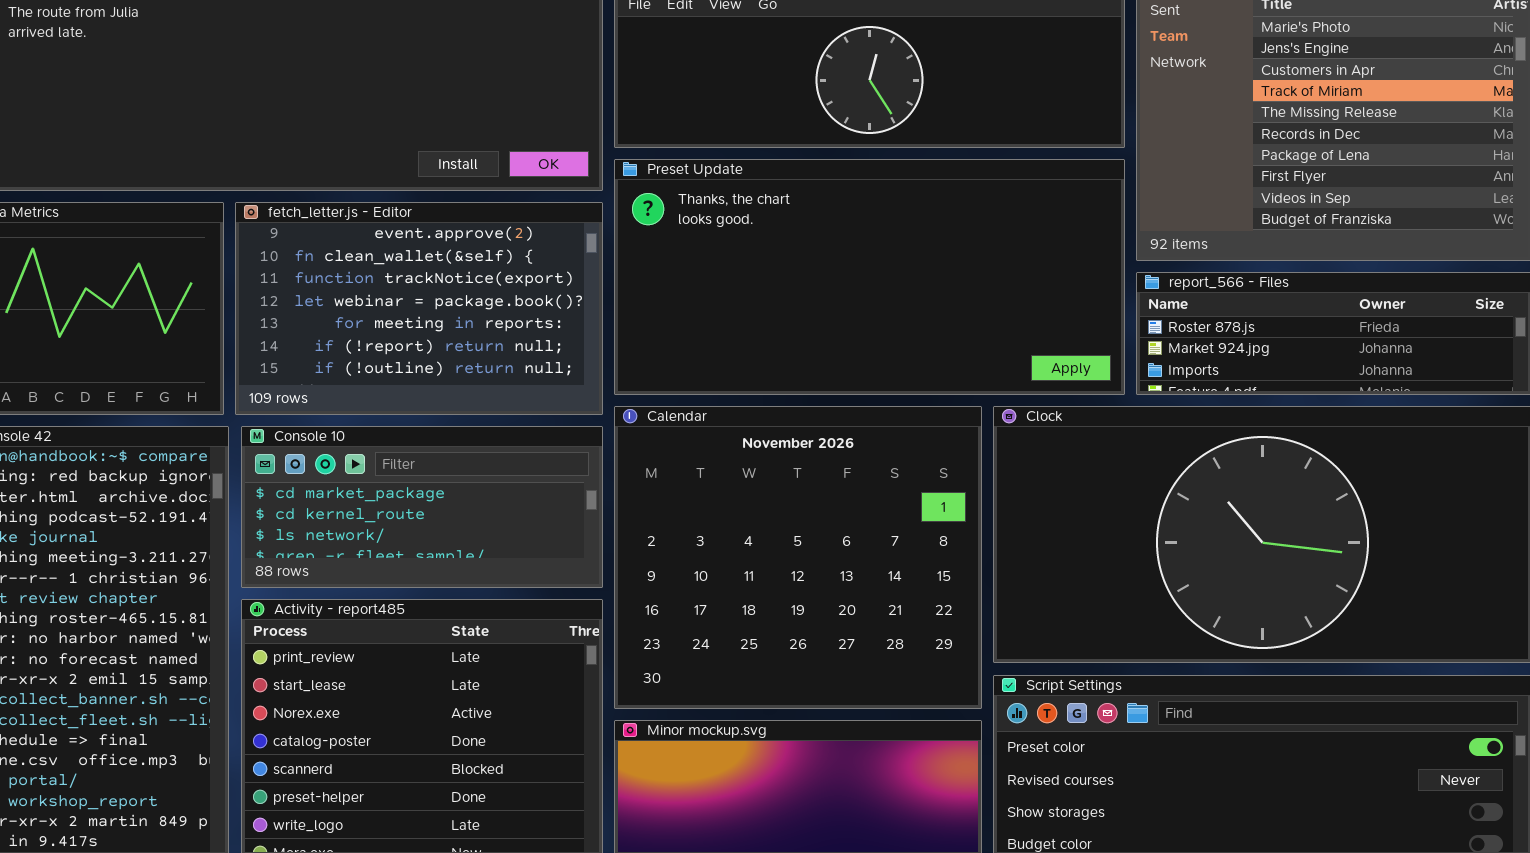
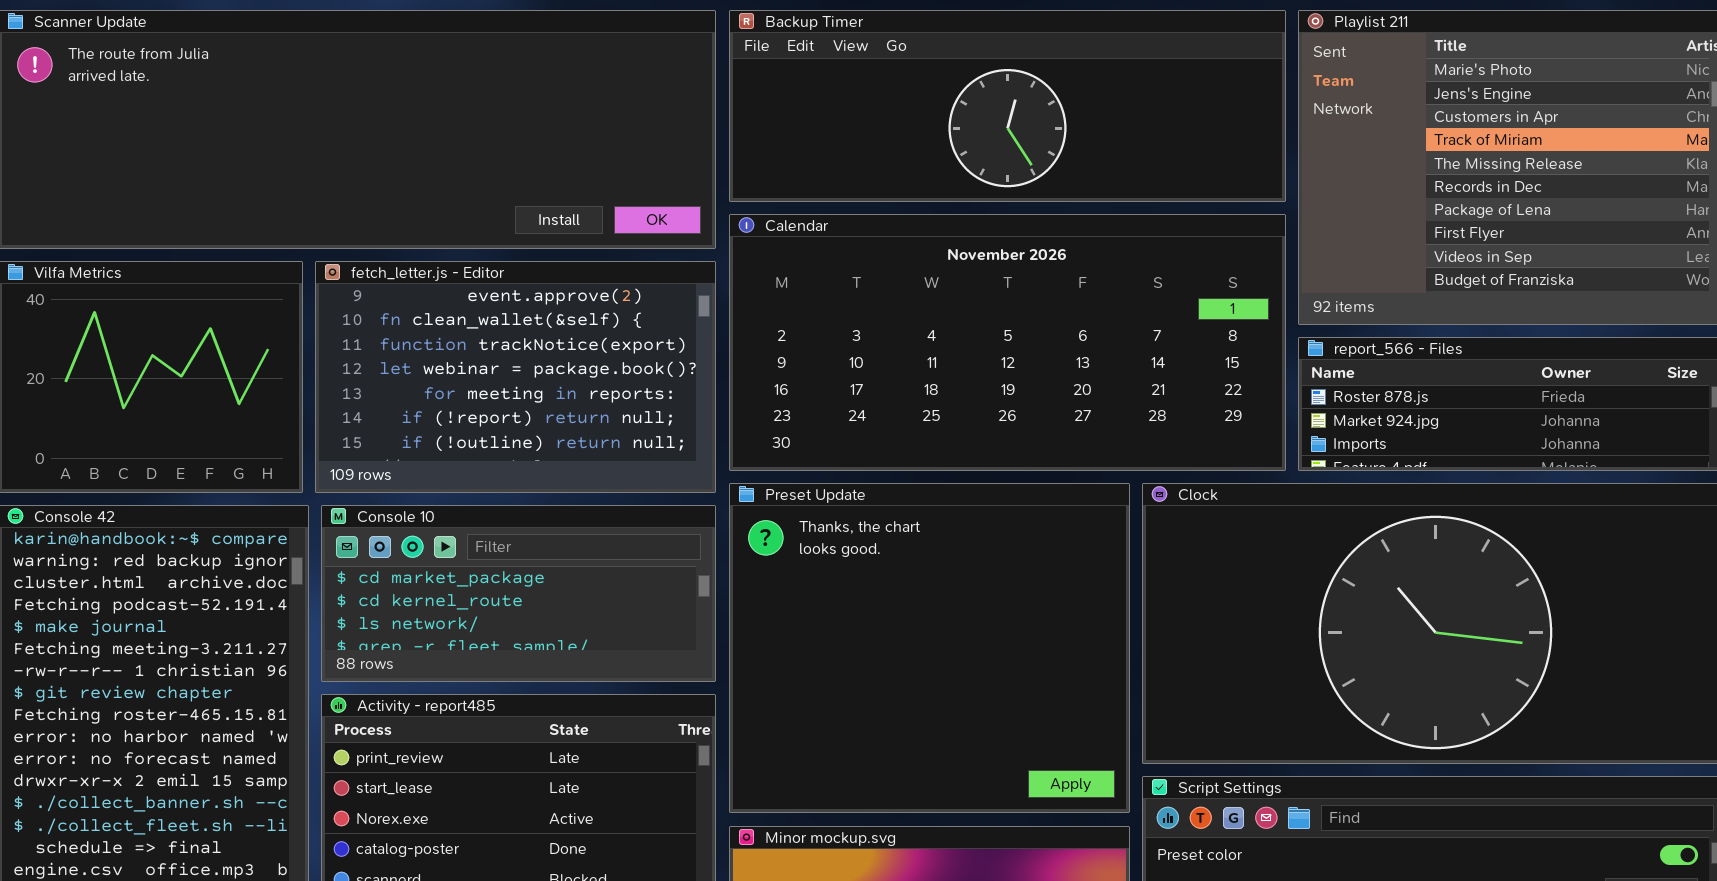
Preset Update: [614,159,1125,395] -> [729,483,1130,813], moved, resized
Calendar: [614,406,982,709] -> [729,214,1286,471], moved, resized

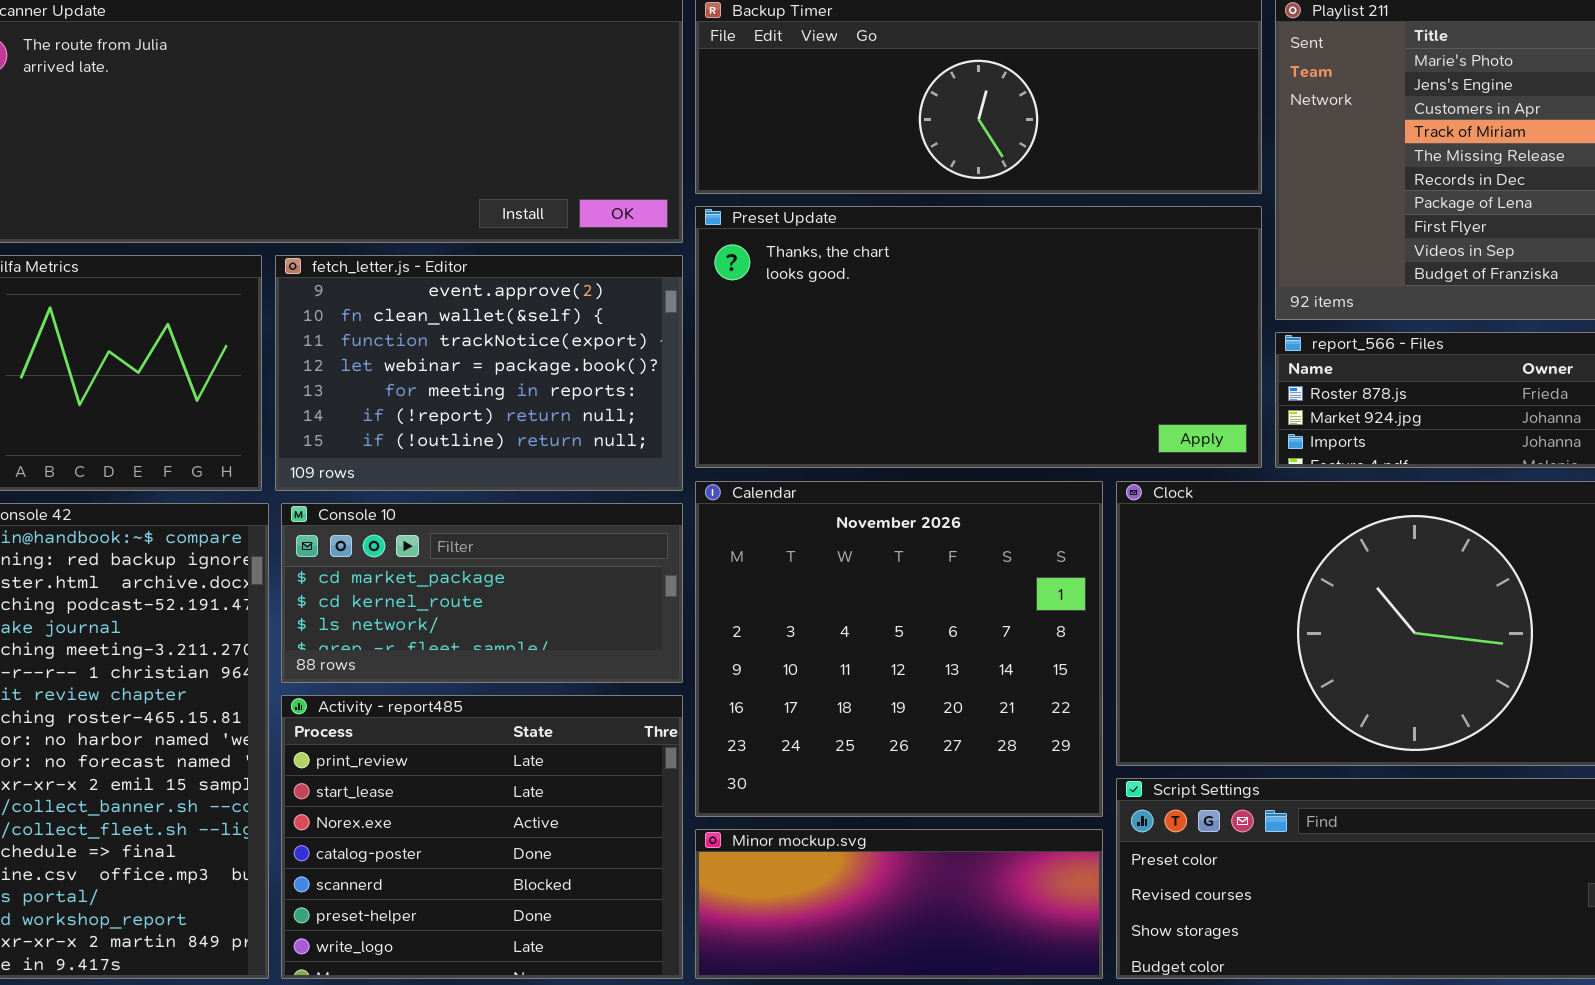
Calendar: [729,214,1286,471] -> [695,481,1103,817], moved, resized
Preset Update: [729,483,1130,813] -> [695,206,1262,468], moved, resized

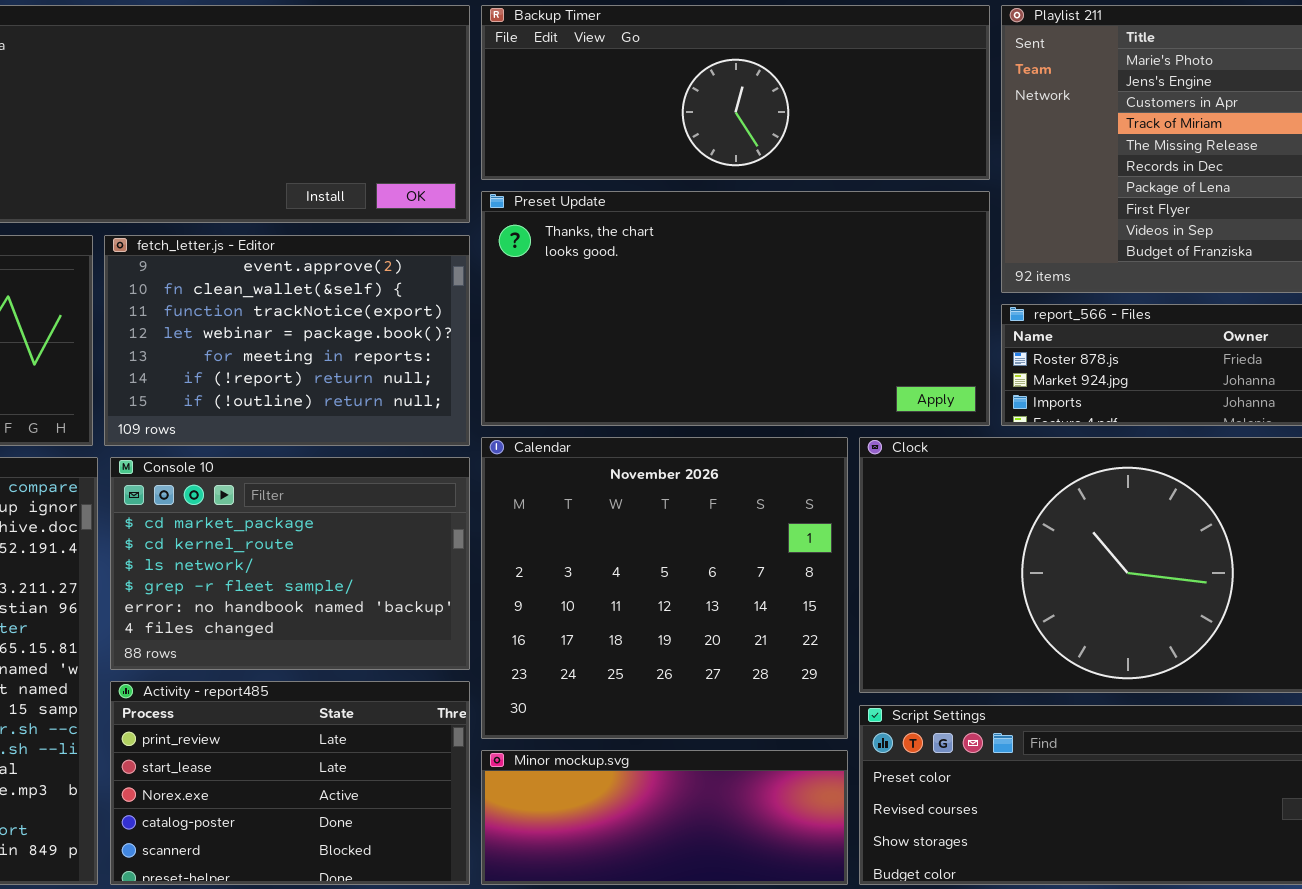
Console 10: [281,503,683,683] -> [110,457,470,670], resized
Activity - report485: [281,695,683,979] -> [110,681,470,885], resized

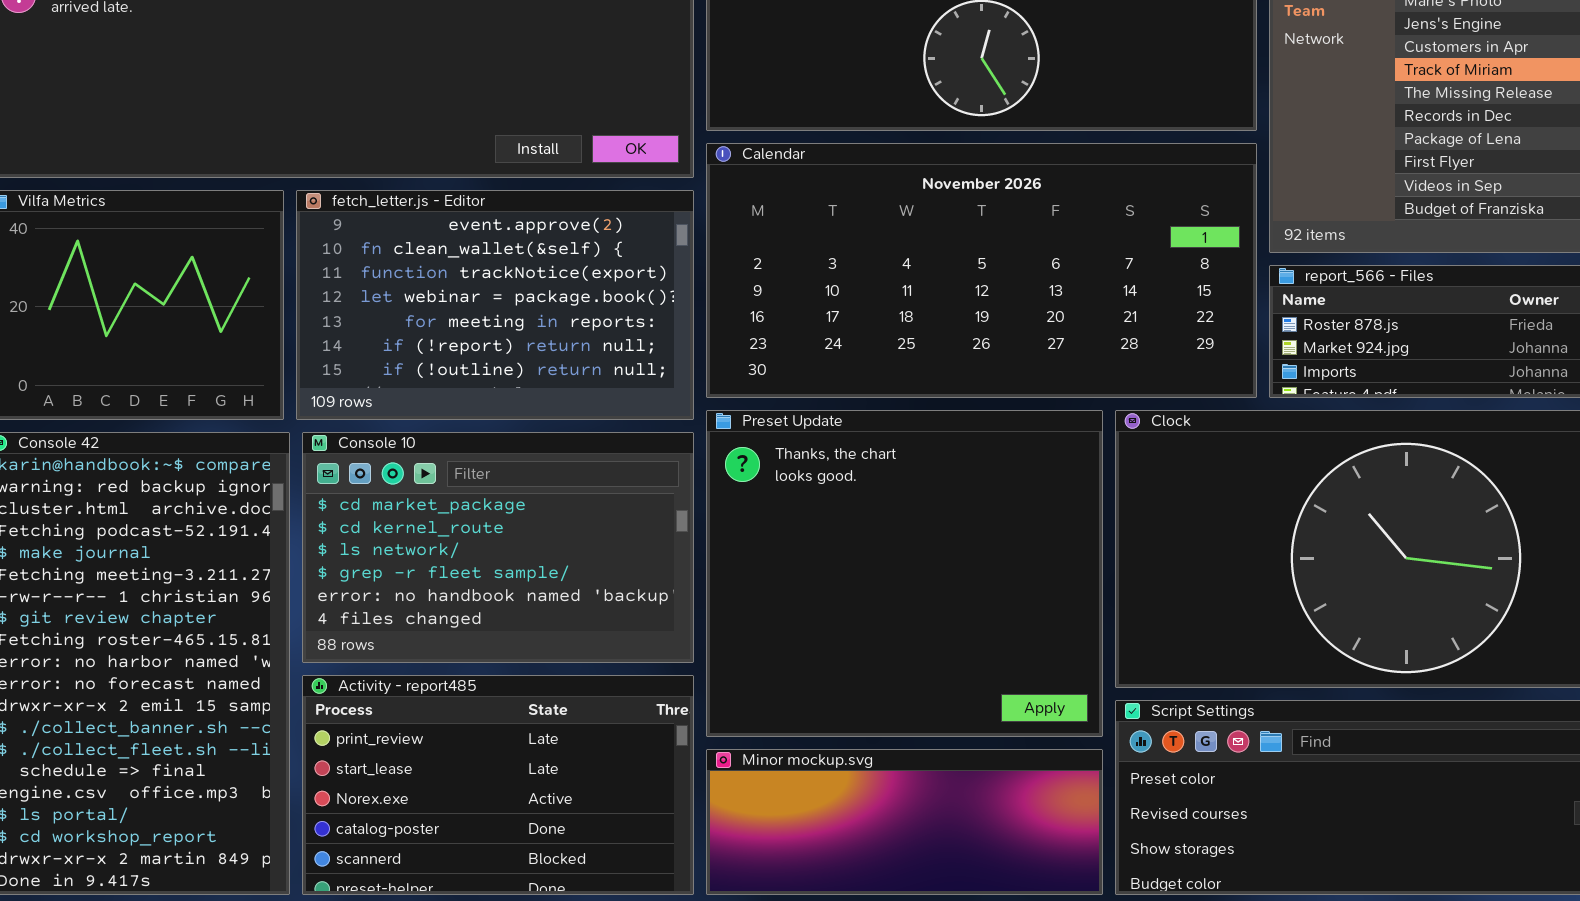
Preset Update: [481,191,990,426] -> [706,410,1103,737], moved, resized
Calendar: [481,437,848,739] -> [706,143,1257,398], moved, resized

